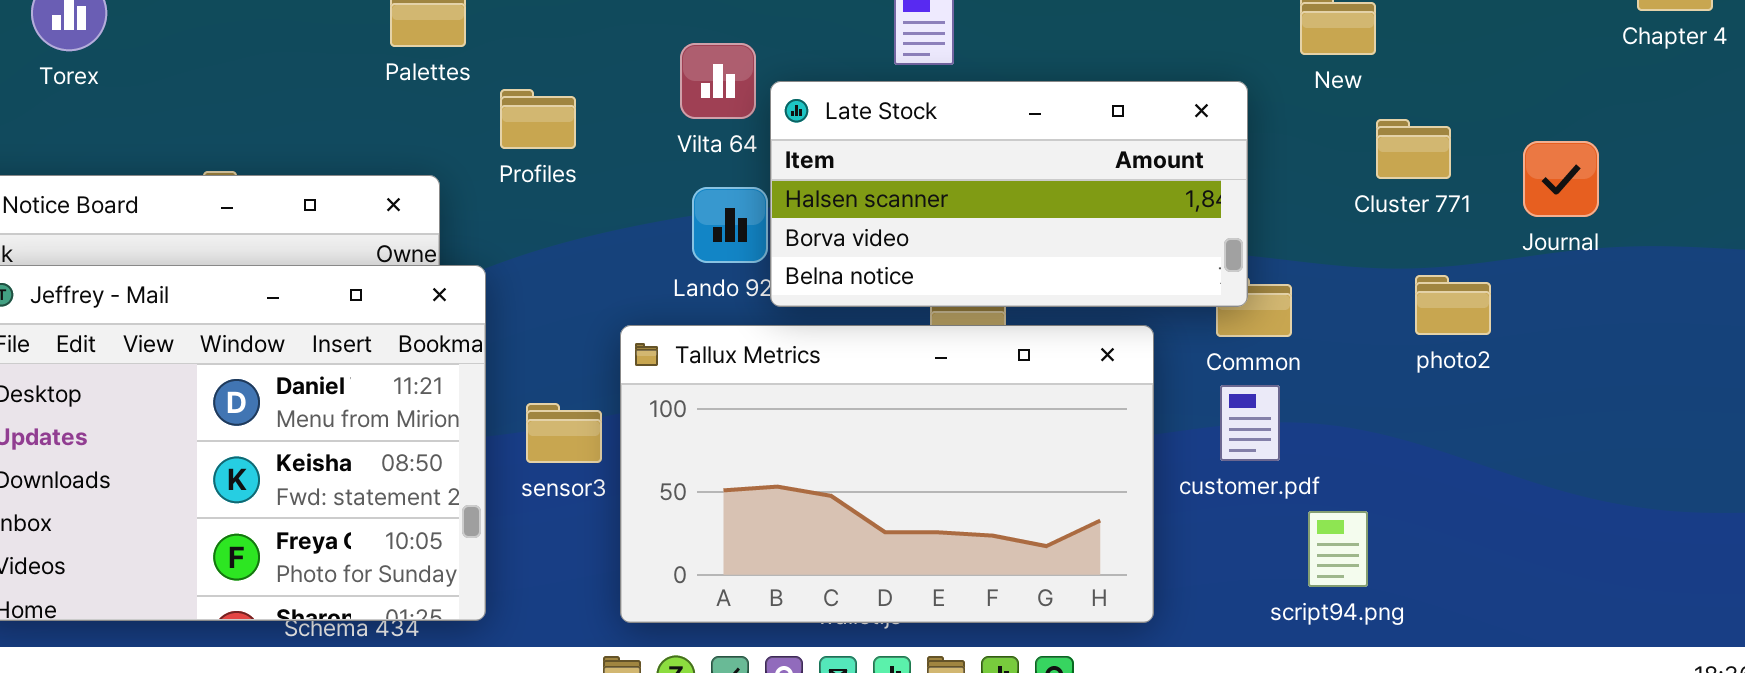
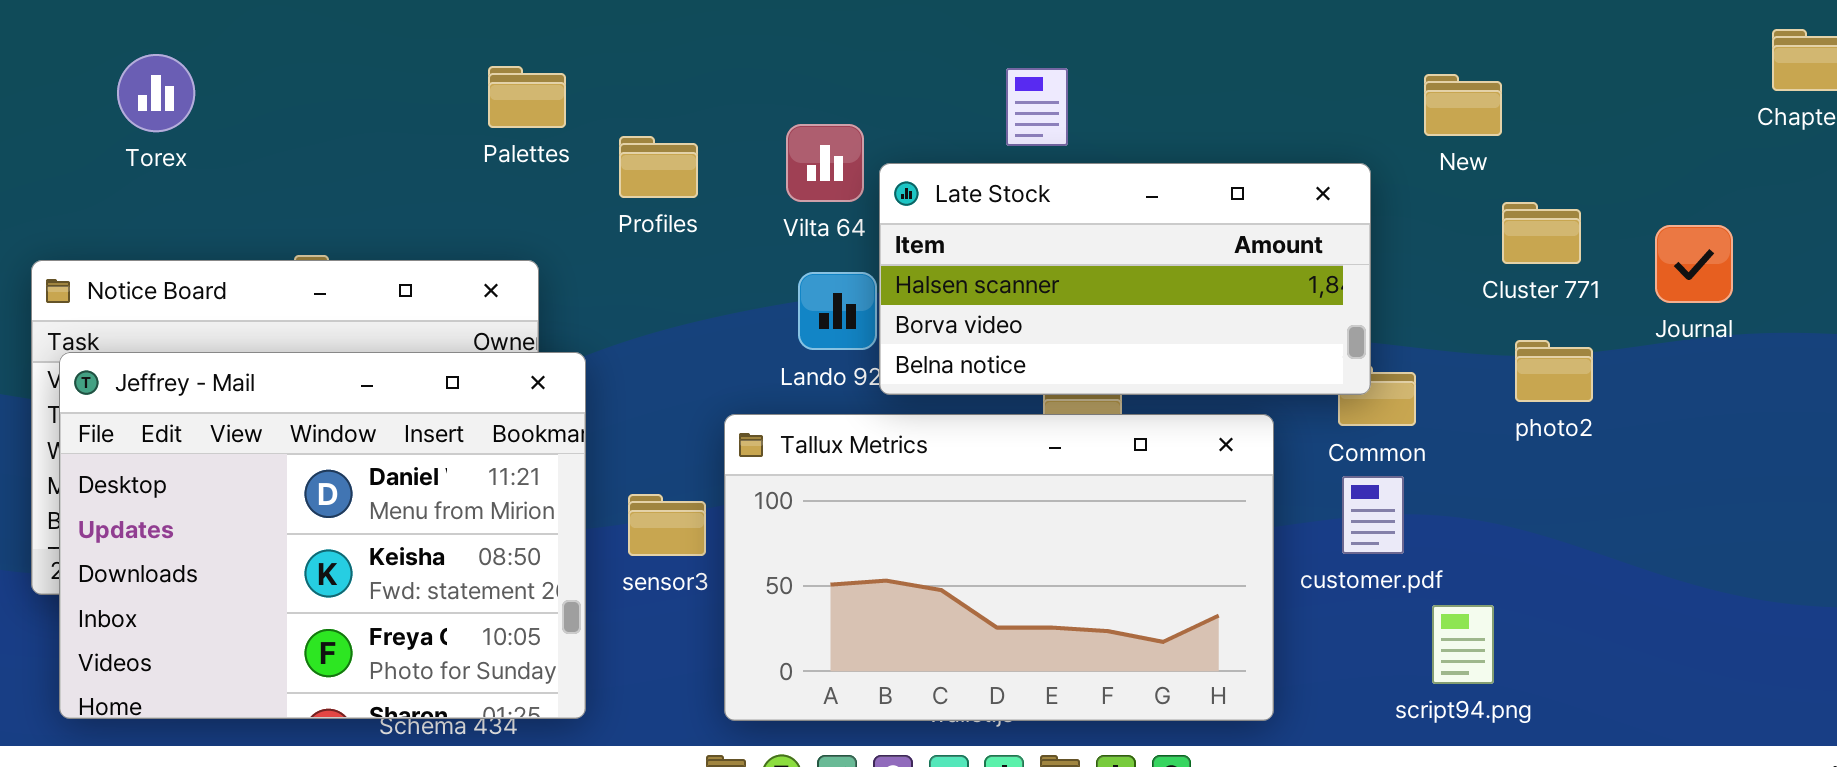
Profiles: [500,89,576,149] -> [619,136,698,198], moved
photo2: [1415,275,1491,335] -> [1515,340,1593,402], moved

